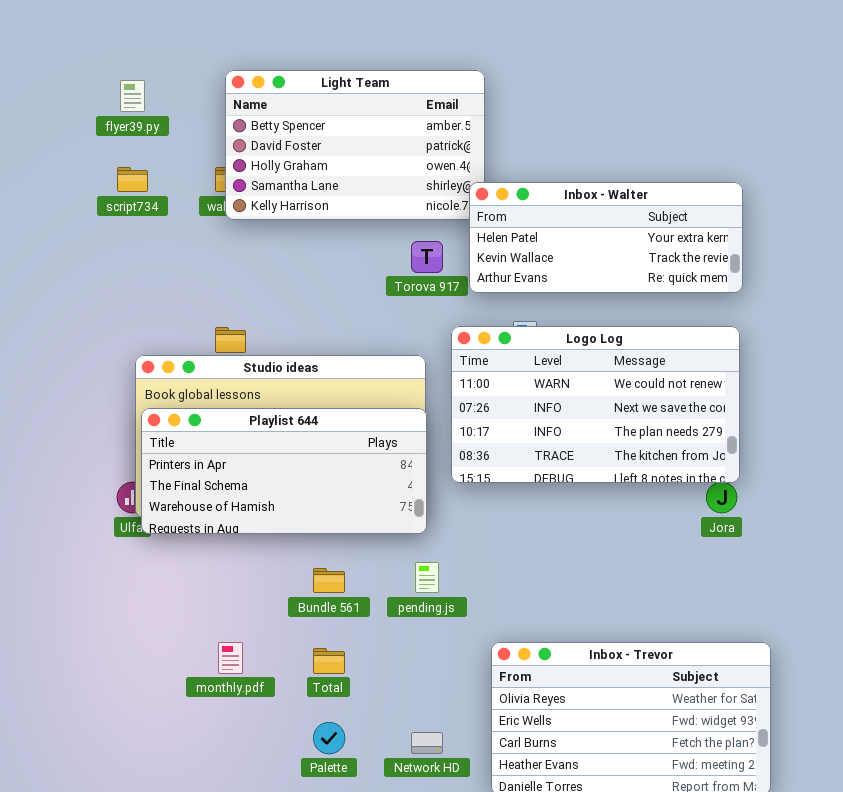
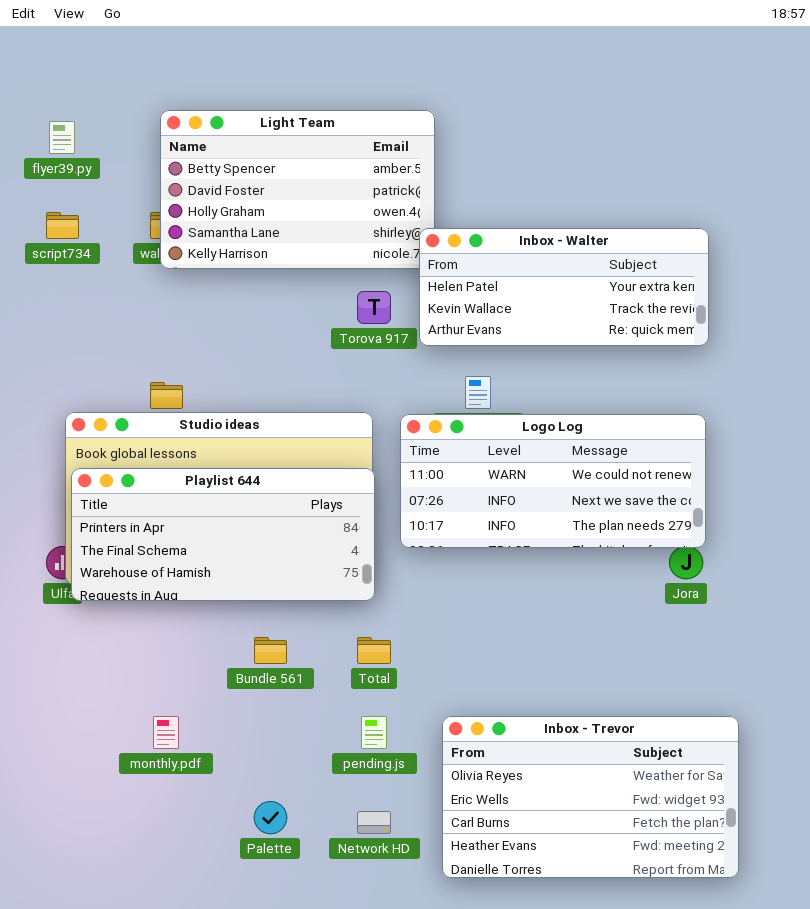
Logo Log: [451,326,740,483] -> [400,414,706,548], resized
pending.js: [415,562,439,593] -> [361,716,387,749], moved
Total: [313,648,345,674] -> [357,637,391,664], moved

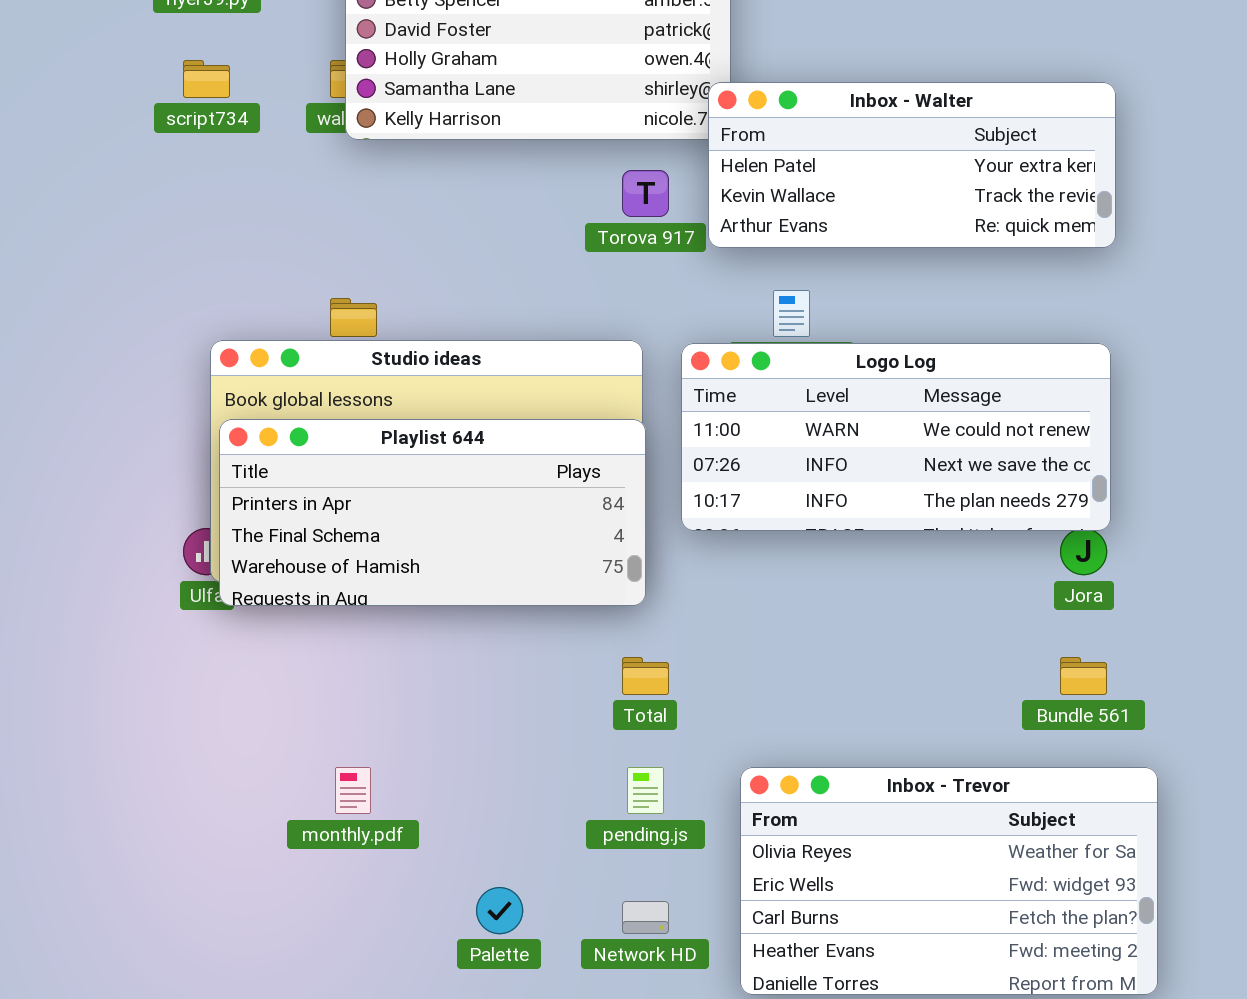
Bundle 561: [254,637,287,664] -> [1060,657,1107,695], moved

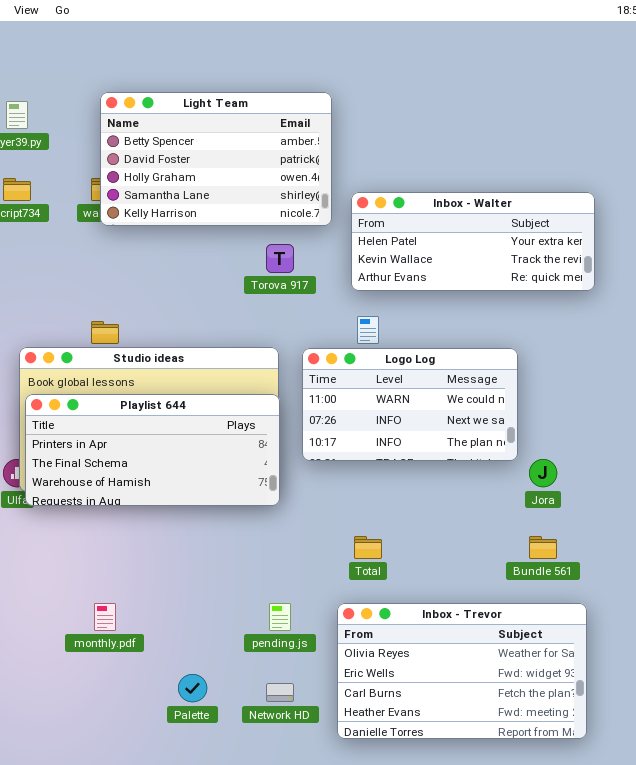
Inbox - Walter: [708,82,1116,248] -> [351,192,595,291], moved
Logo Log: [681,343,1111,531] -> [302,348,518,461], resized
Total: [622,657,669,695] -> [354,536,382,559], moved

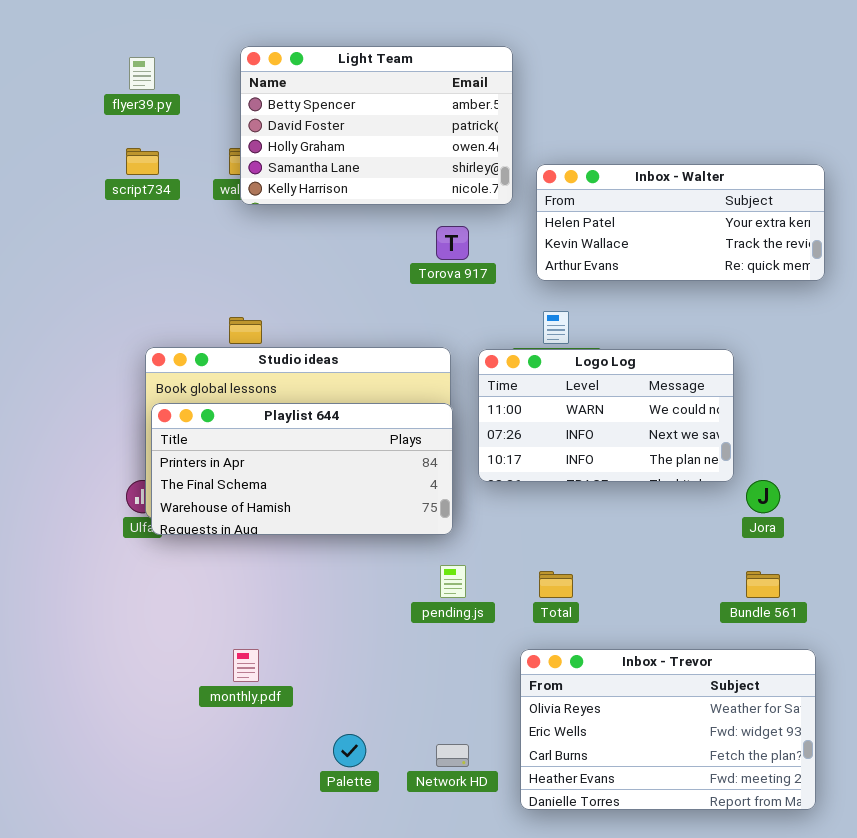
pending.js: [269,603,291,631] -> [440,565,466,598], moved

